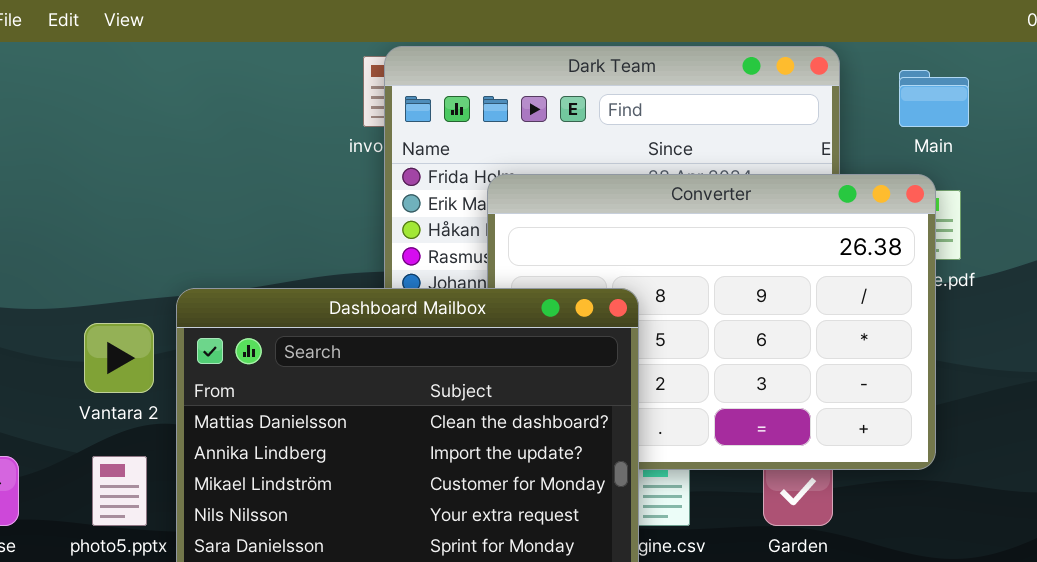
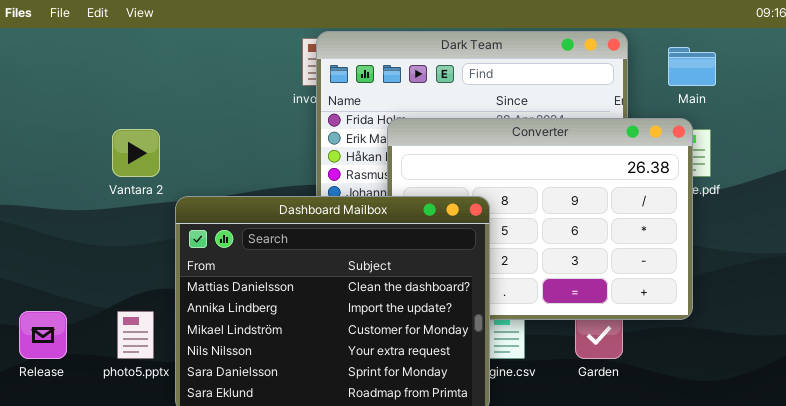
Vantara 2: [84,323,154,393] -> [112,129,160,177], moved

